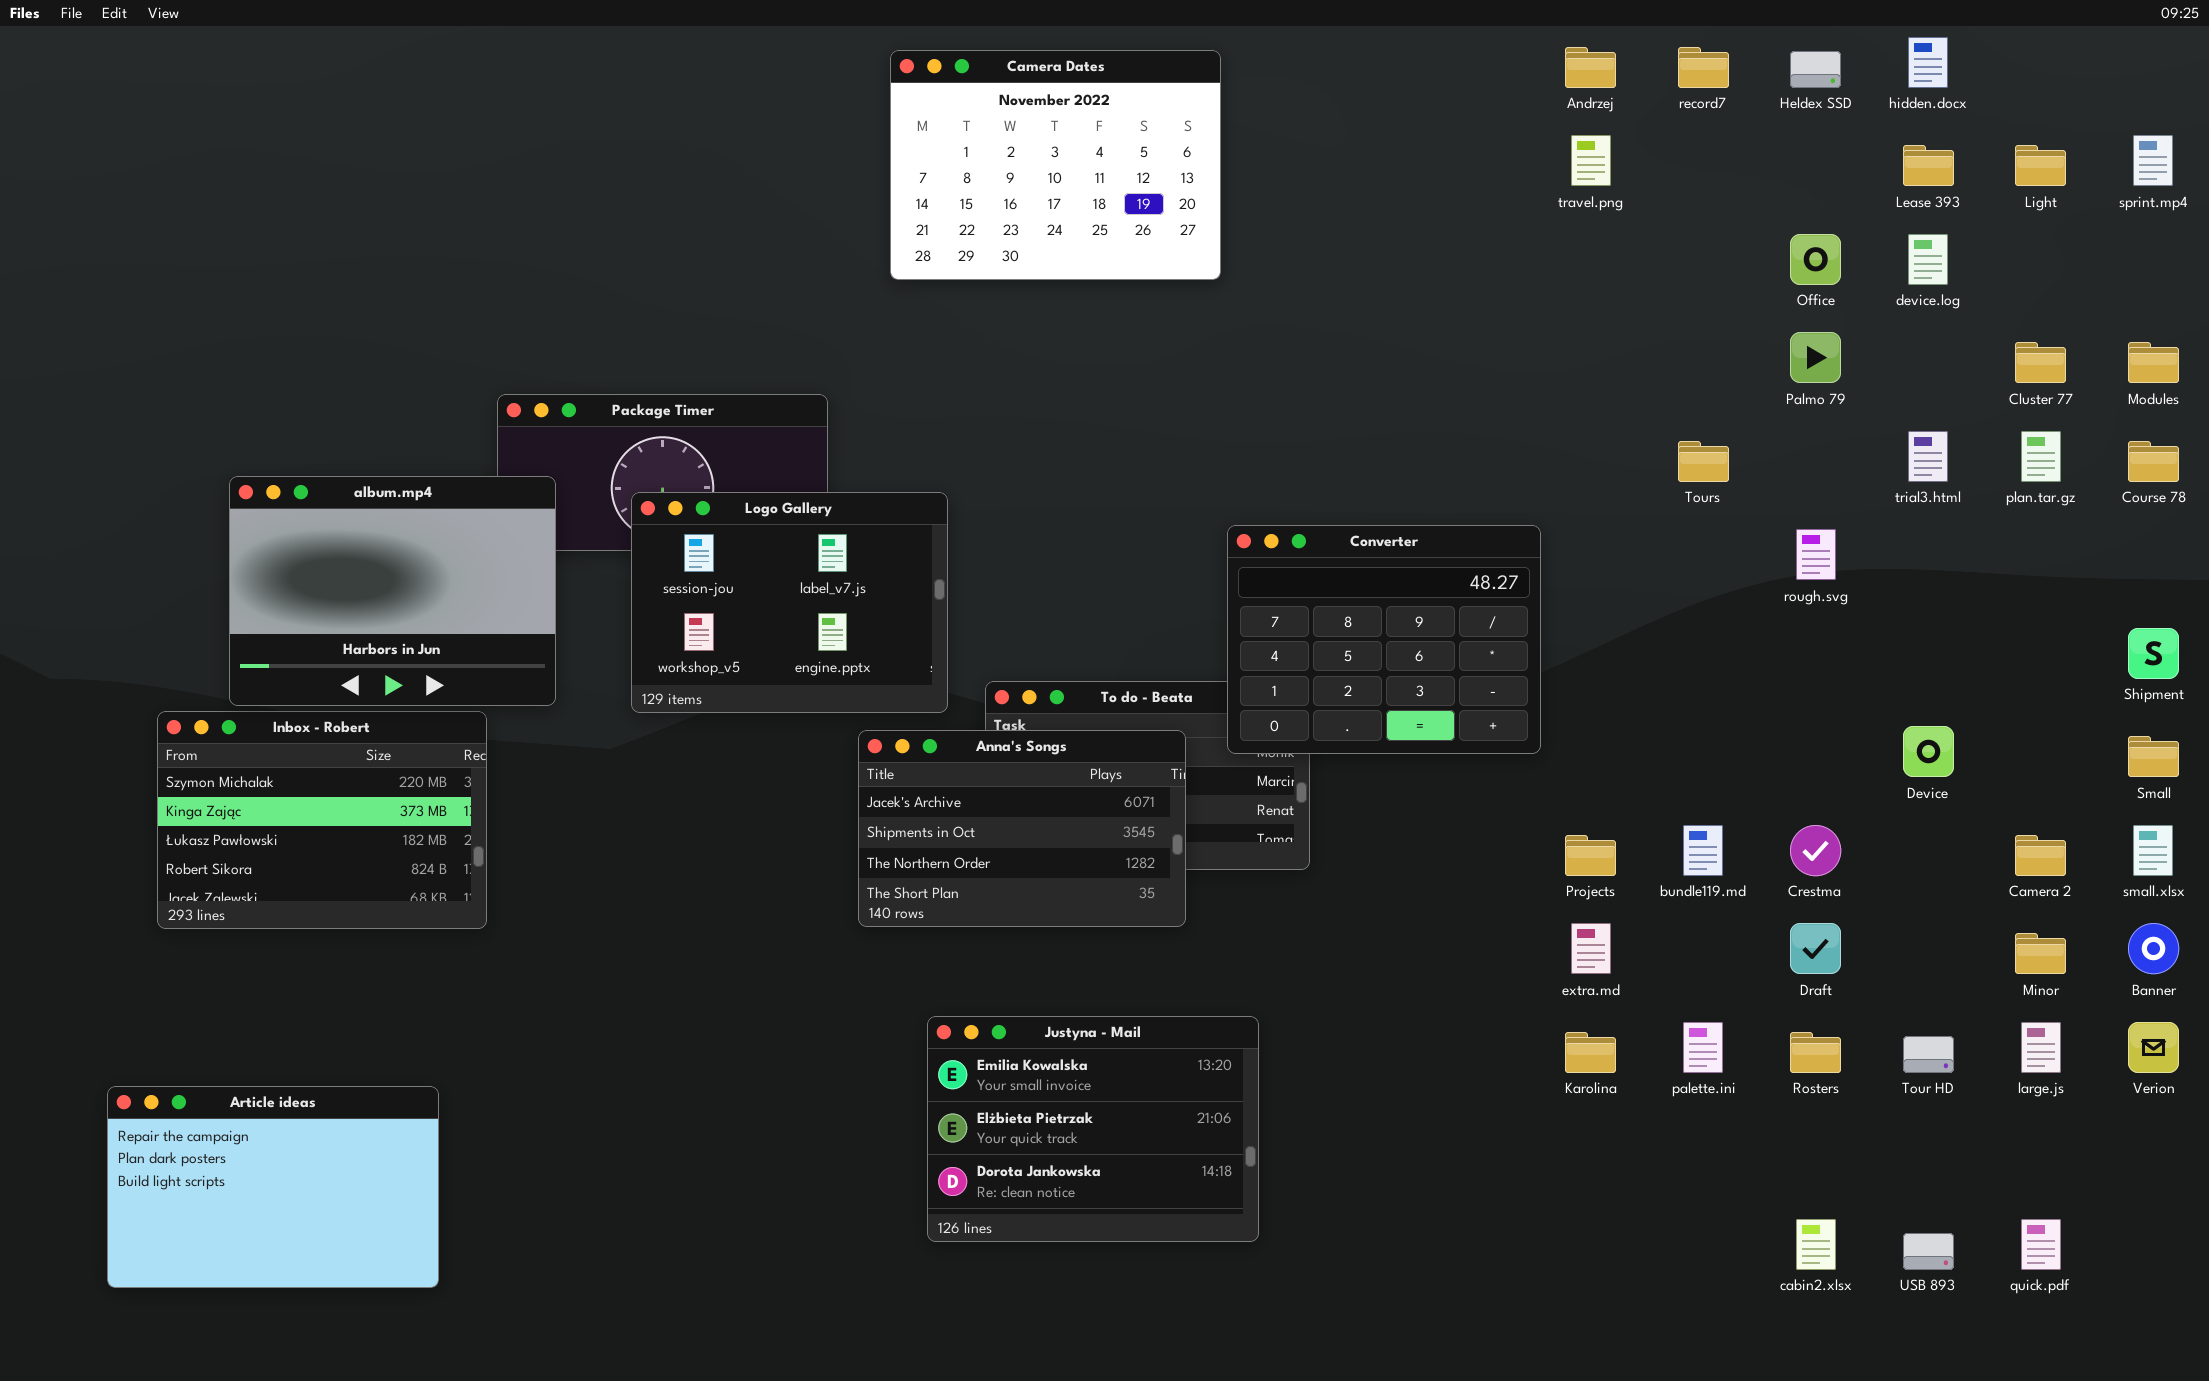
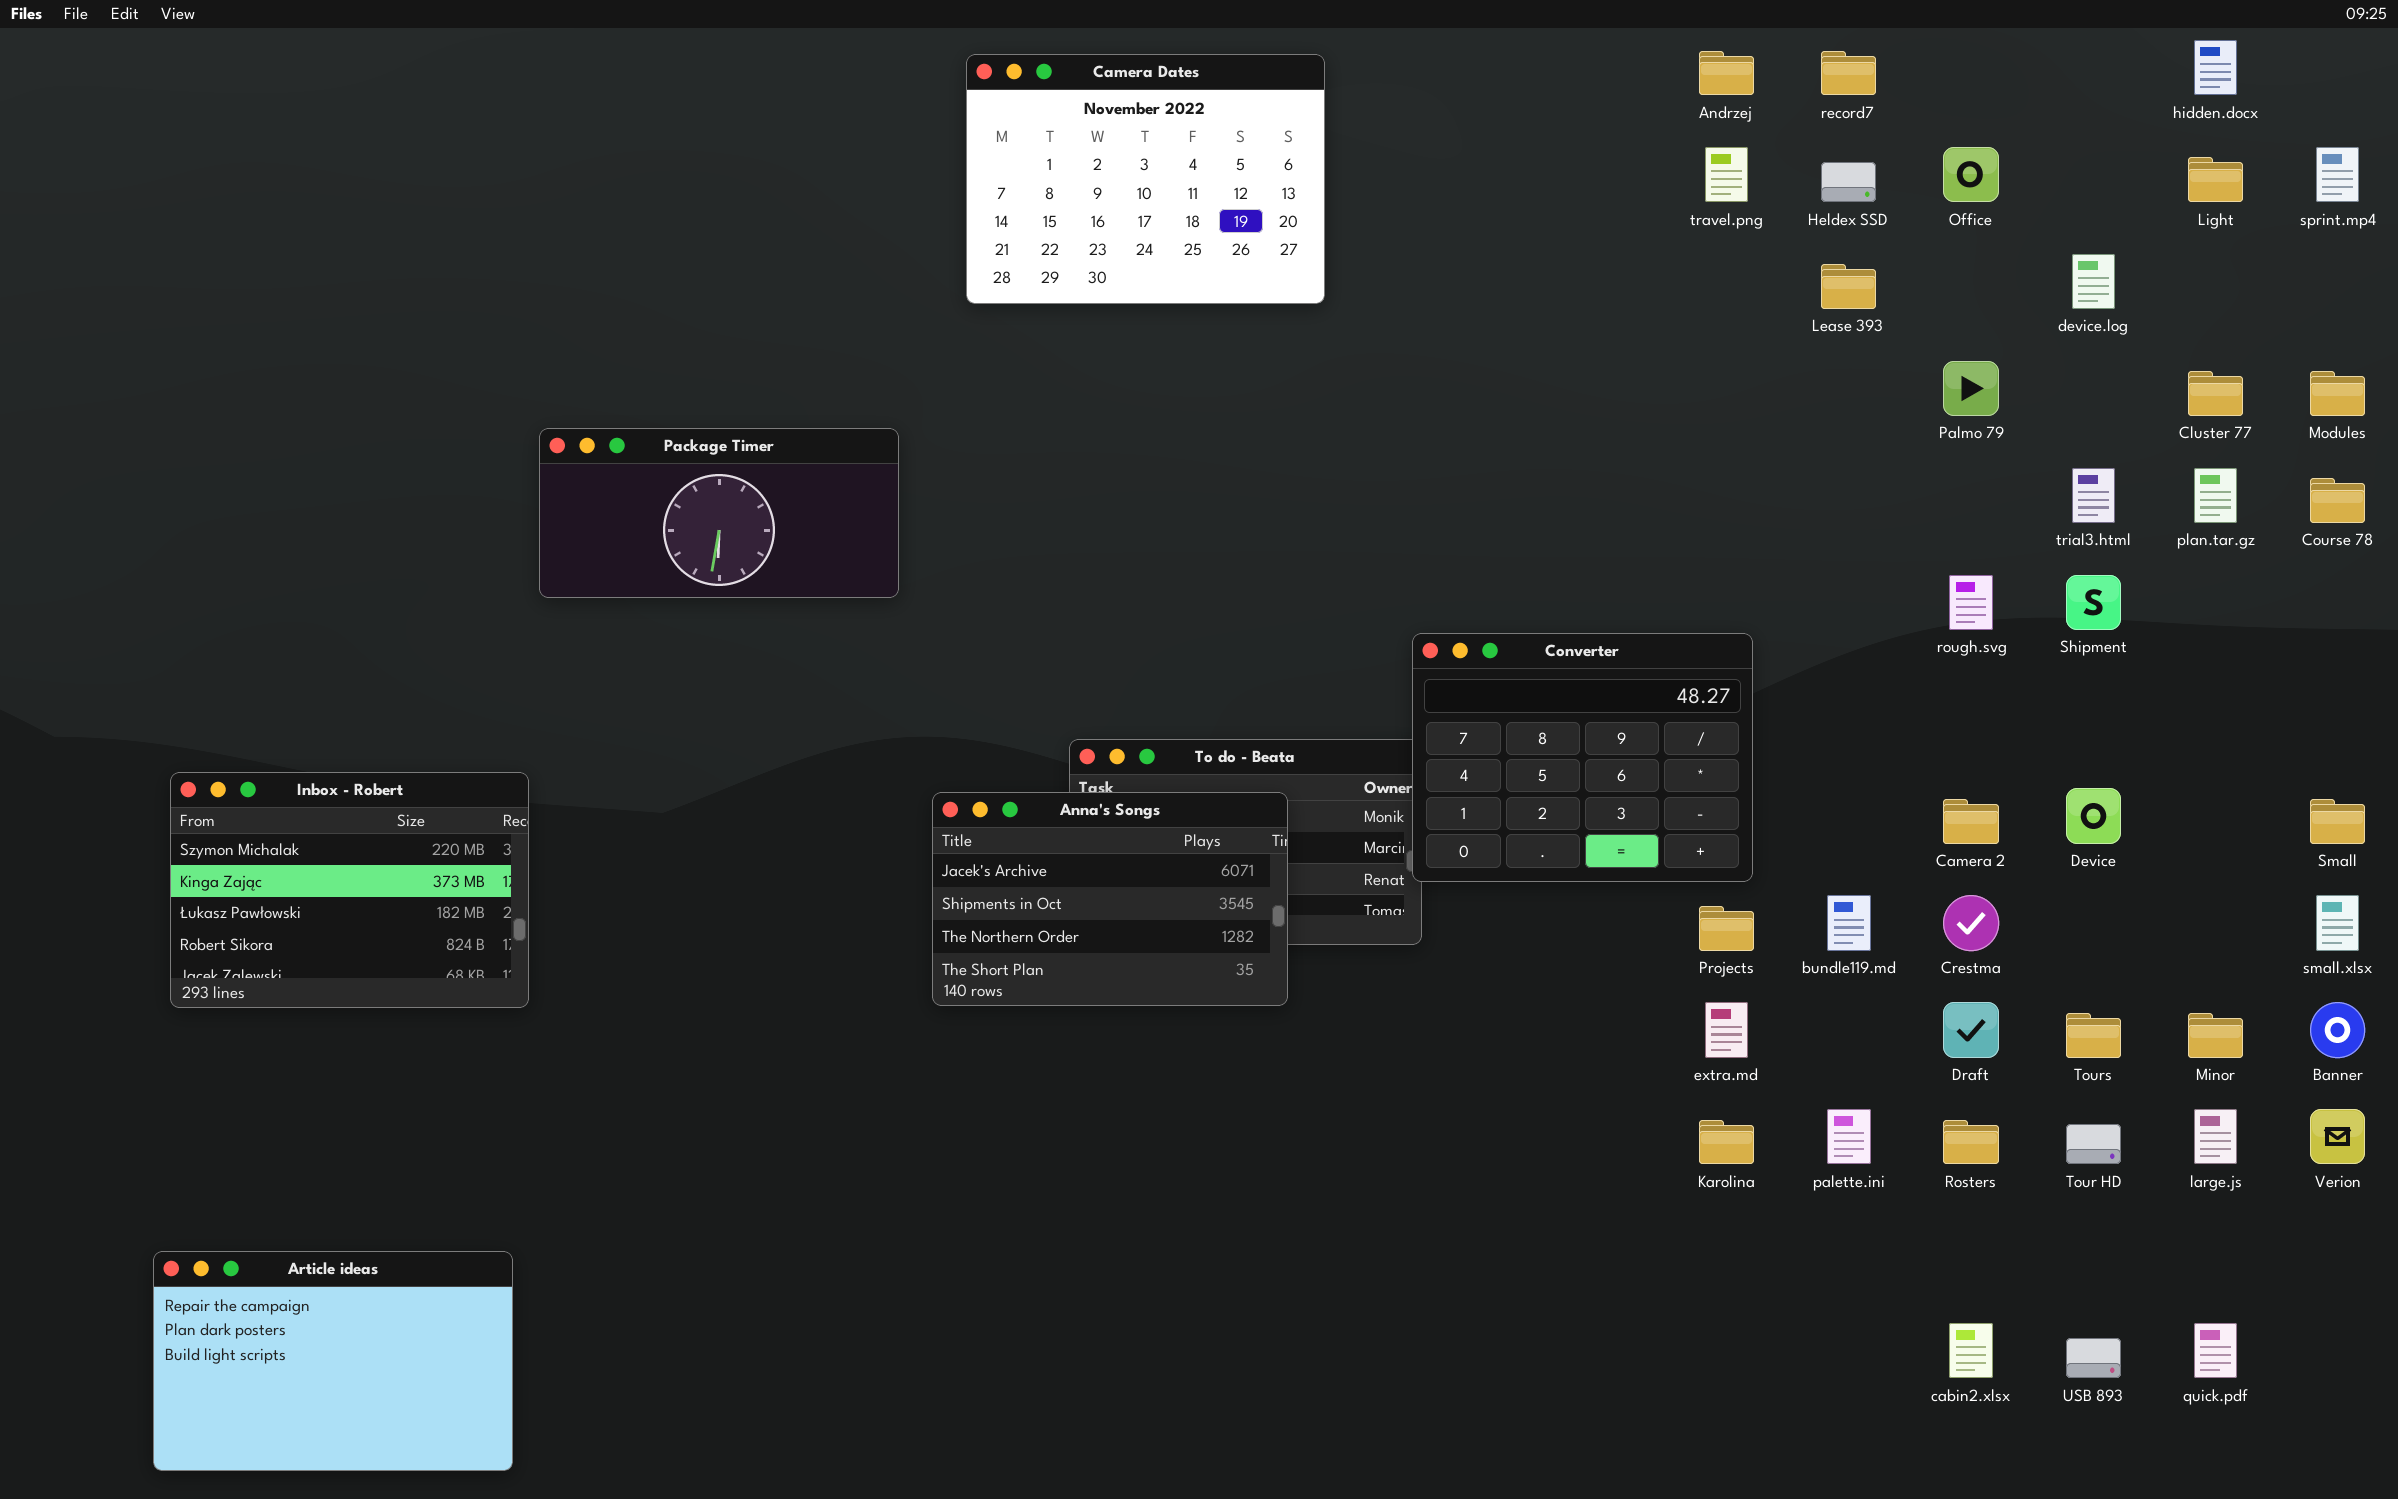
hidden.docx: [1908,37,1948,88] -> [2194,40,2237,95], moved
Heldex SSD: [1790,51,1841,88] -> [1821,162,1876,202], moved
Lease 393: [1903,145,1954,186] -> [1821,264,1876,309], moved
Office: [1790,234,1841,285] -> [1943,147,1999,202], moved
Tours: [1678,441,1729,482] -> [2066,1013,2121,1058], moved
album.mp4: [229,476,556,706] -> none, closed
Logo Gallery: [631,492,948,713] -> none, closed
Converter: [1227,525,1541,754] -> [1412,633,1753,882], moved
Shipment: [2128,628,2179,679] -> [2066,575,2121,630], moved
Camera 2: [2015,835,2066,876] -> [1943,799,1999,844], moved
Justyna - Mail: [927,1016,1259,1242] -> none, closed
Article ideas: [107,1086,439,1288] -> [153,1251,513,1471], moved

